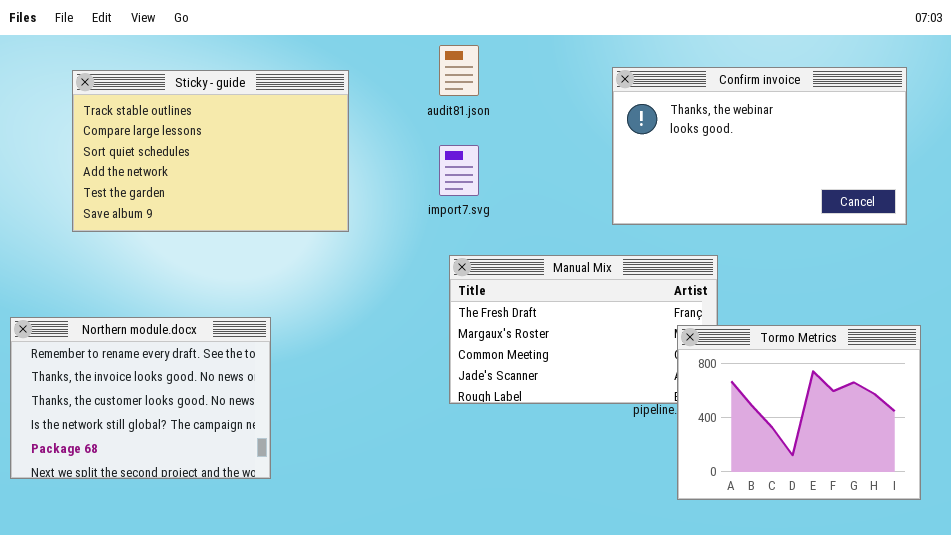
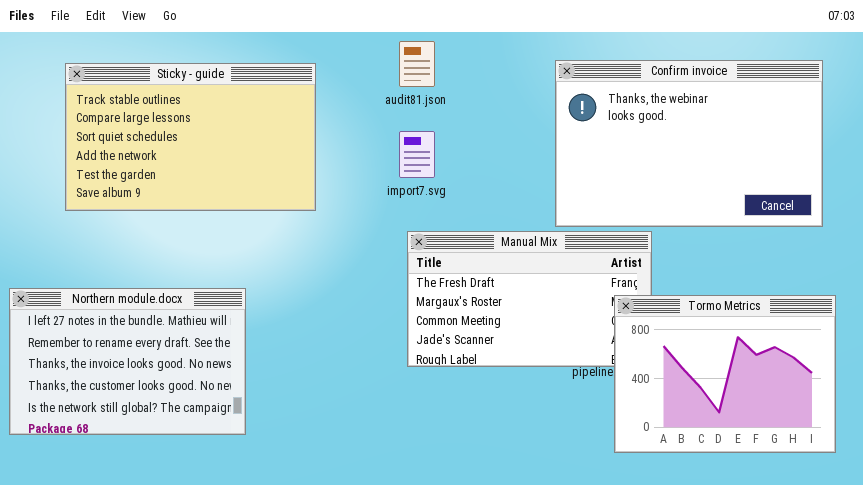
Confirm invoice: [612,67,907,225] -> [555,60,823,227], resized
Northern module.docx: [10,317,271,479] -> [9,288,246,435], scrolled up 1 row

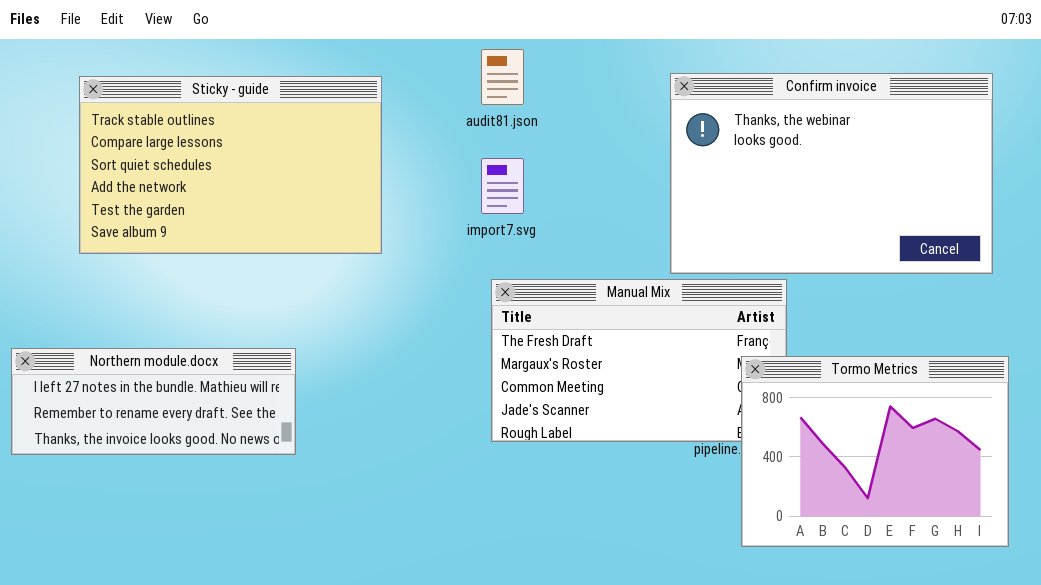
Northern module.docx: [9,288,246,435] -> [11,348,296,455], resized

